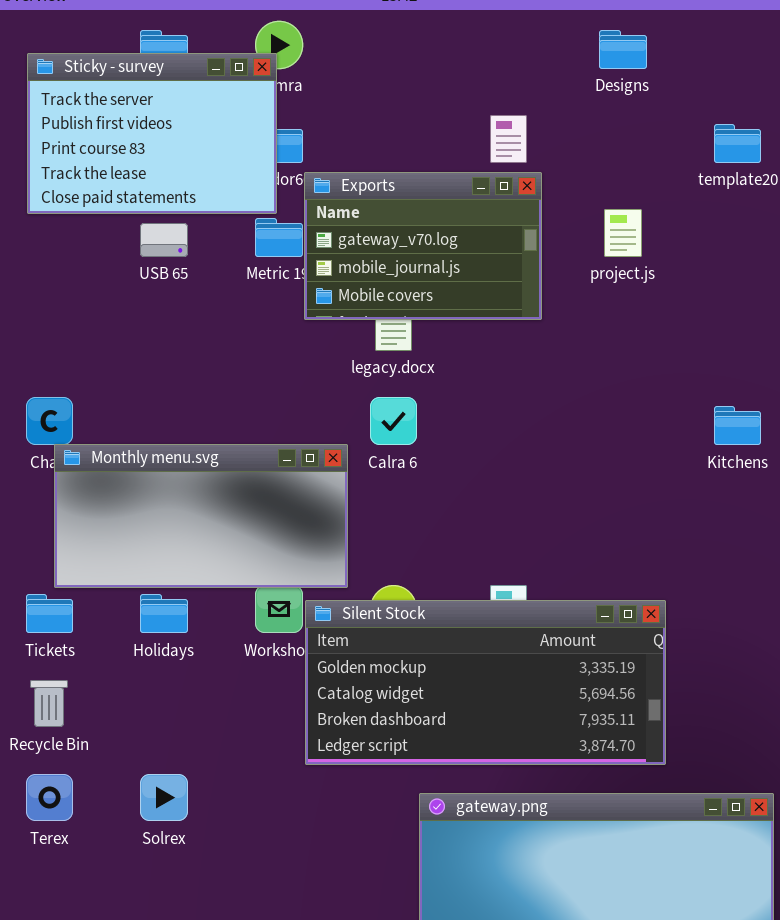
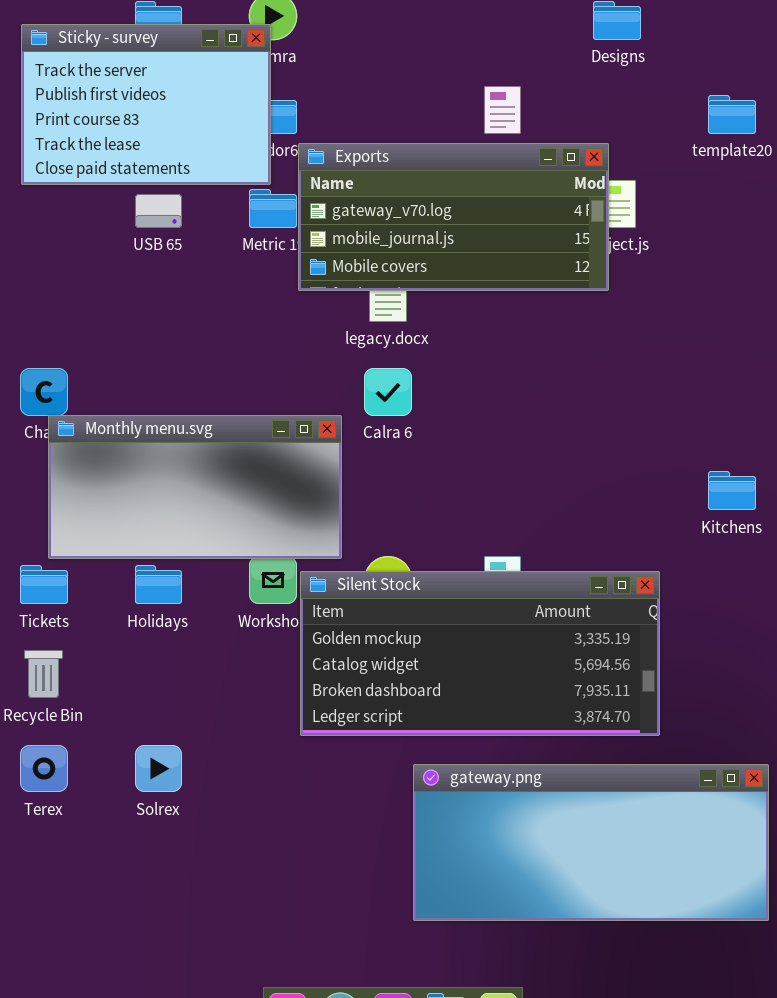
Exports: [304,172,542,320] -> [298,143,609,291], resized
Kitchens: [714,406,761,445] -> [708,471,756,510], moved

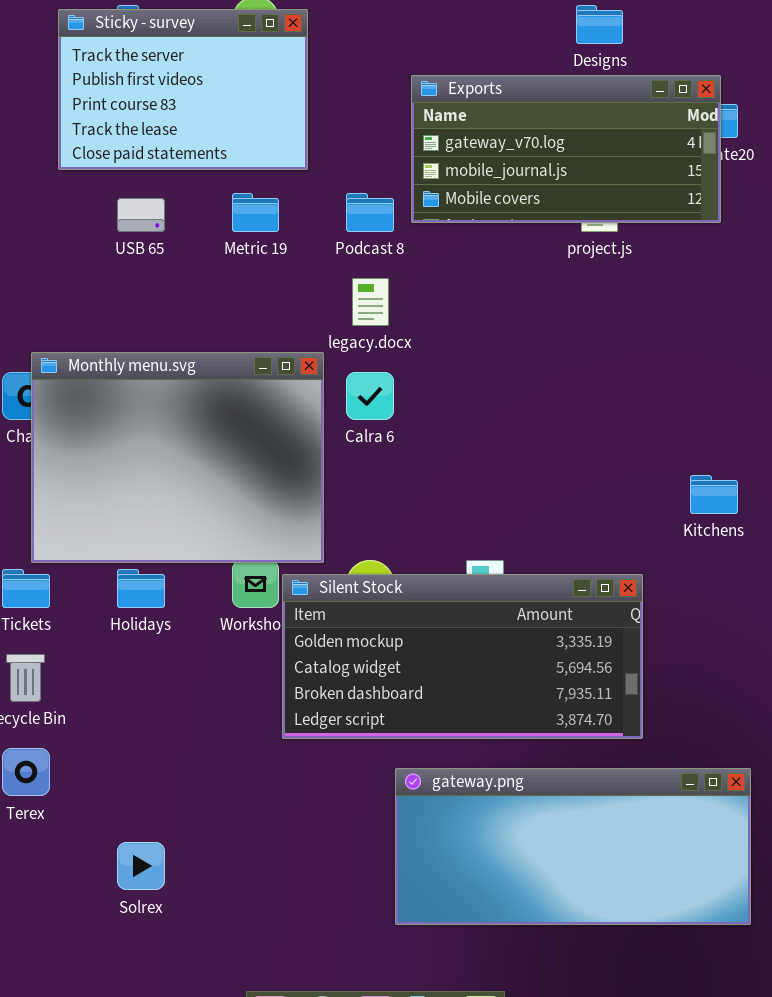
Sticky - survey: [21,24,271,185] -> [58,9,308,170], moved
Exports: [298,143,609,291] -> [411,75,721,223], moved
Monthly menu.svg: [48,415,342,559] -> [31,352,324,563], resized
Solrex: [135,745,182,792] -> [117,842,165,890], moved

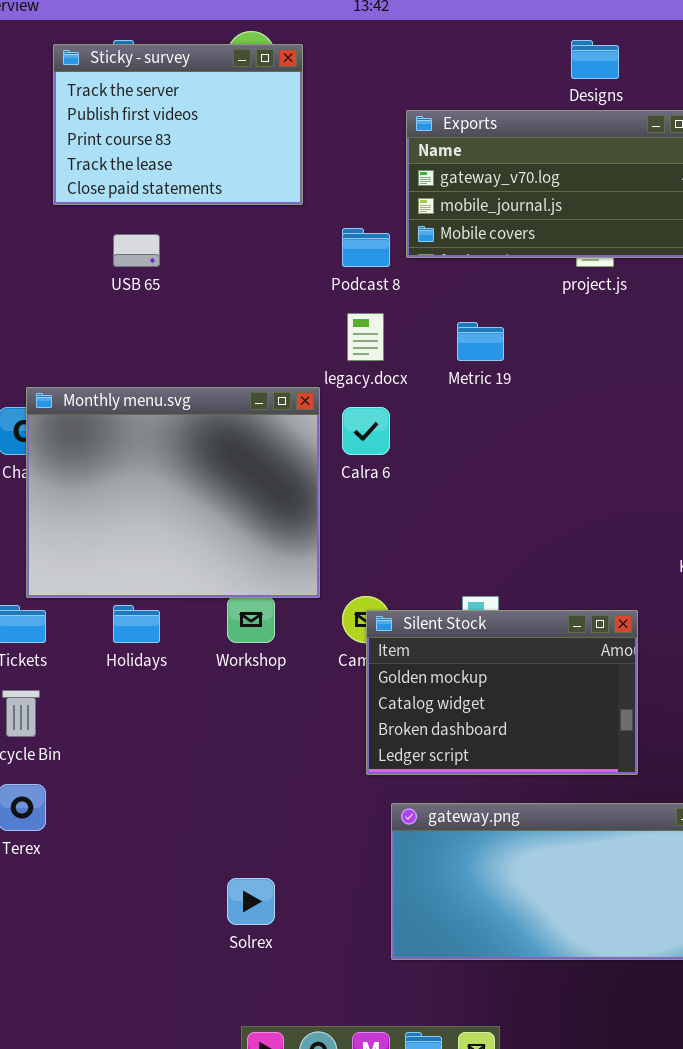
Metric 19: [232,193,279,232] -> [457,322,504,361], moved
Silent Stock: [282,574,643,739] -> [366,610,638,775], resized
Solrex: [117,842,165,890] -> [227,878,275,925], moved

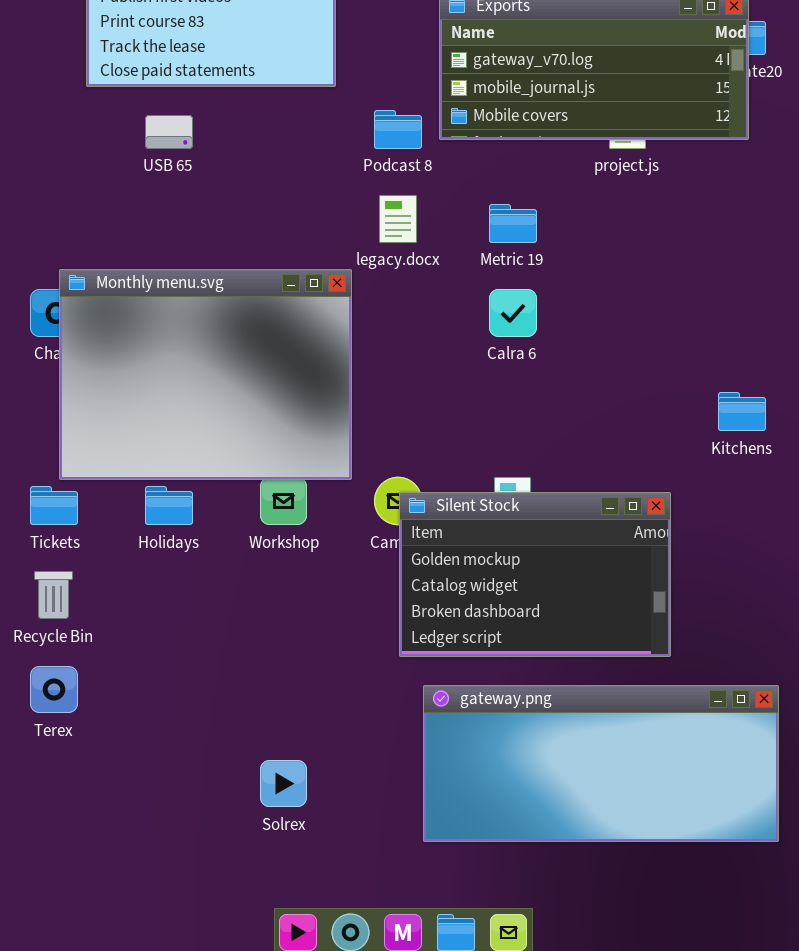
Calra 6: [342,407,390,455] -> [489,289,537,337], moved

